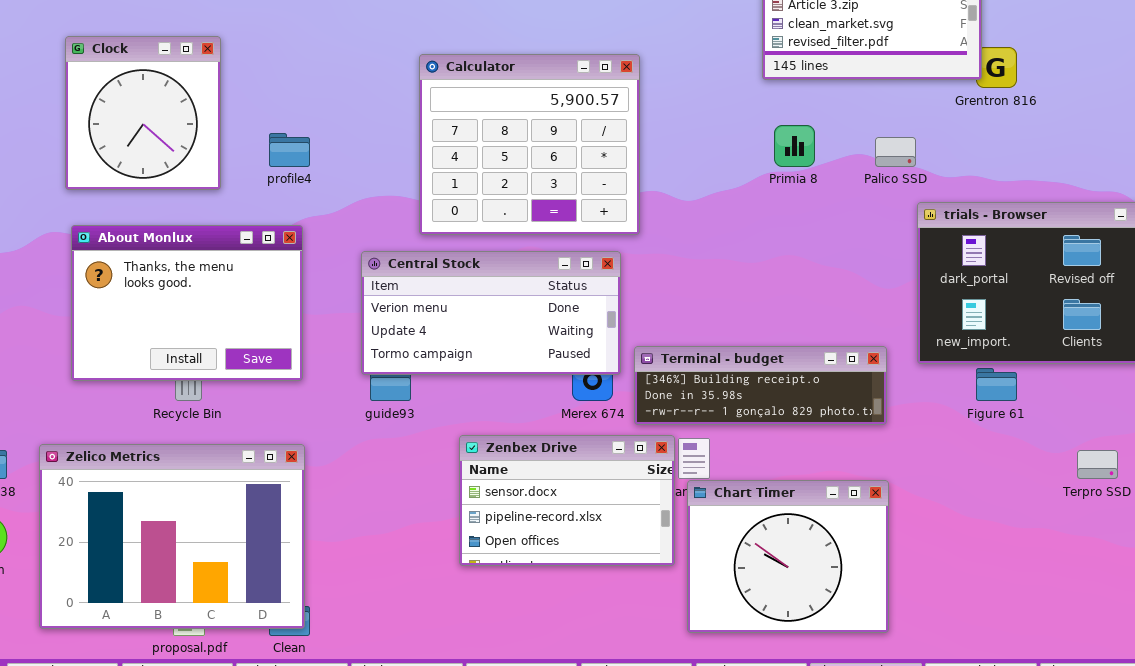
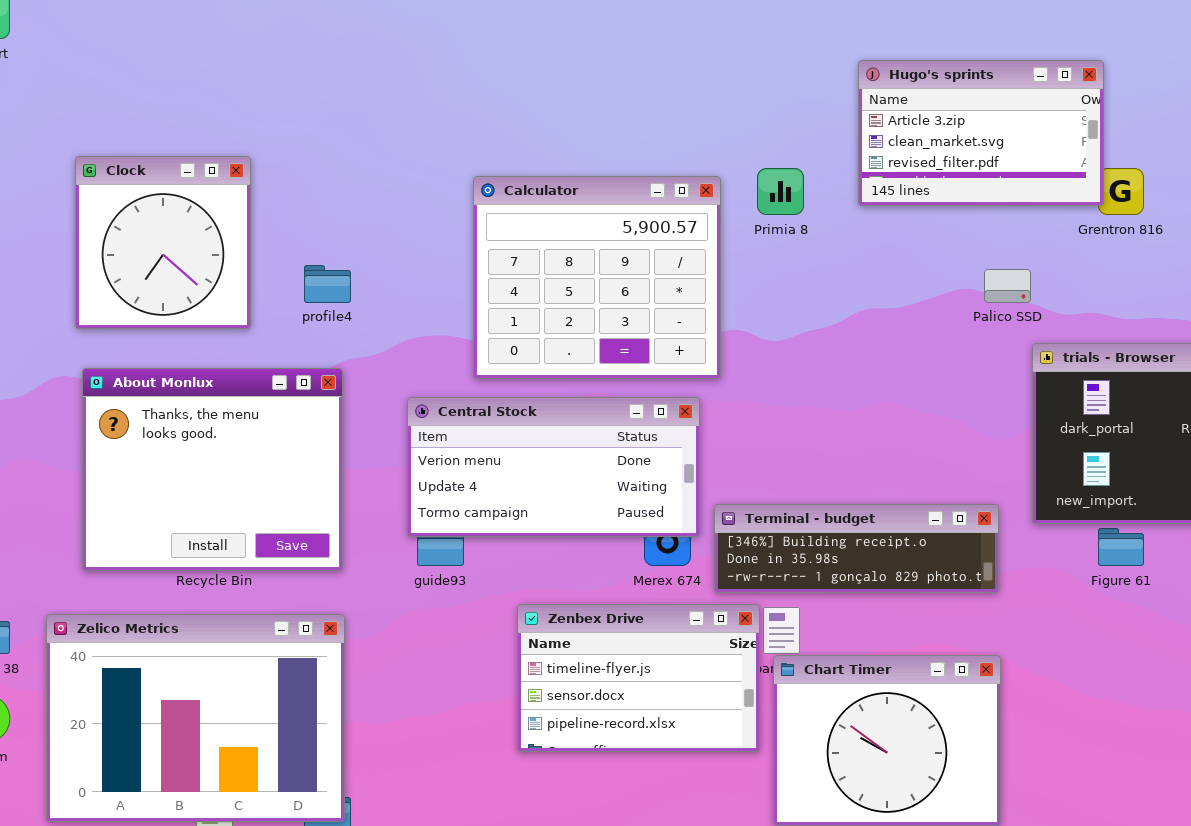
Primia 8: [774,125,815,167] -> [757,168,804,215], moved
About Monlux: [71,225,303,381] -> [82,368,343,571], resized
Zenbex Drive: [459,435,675,566] -> [517,604,760,752], scrolled up 1 row

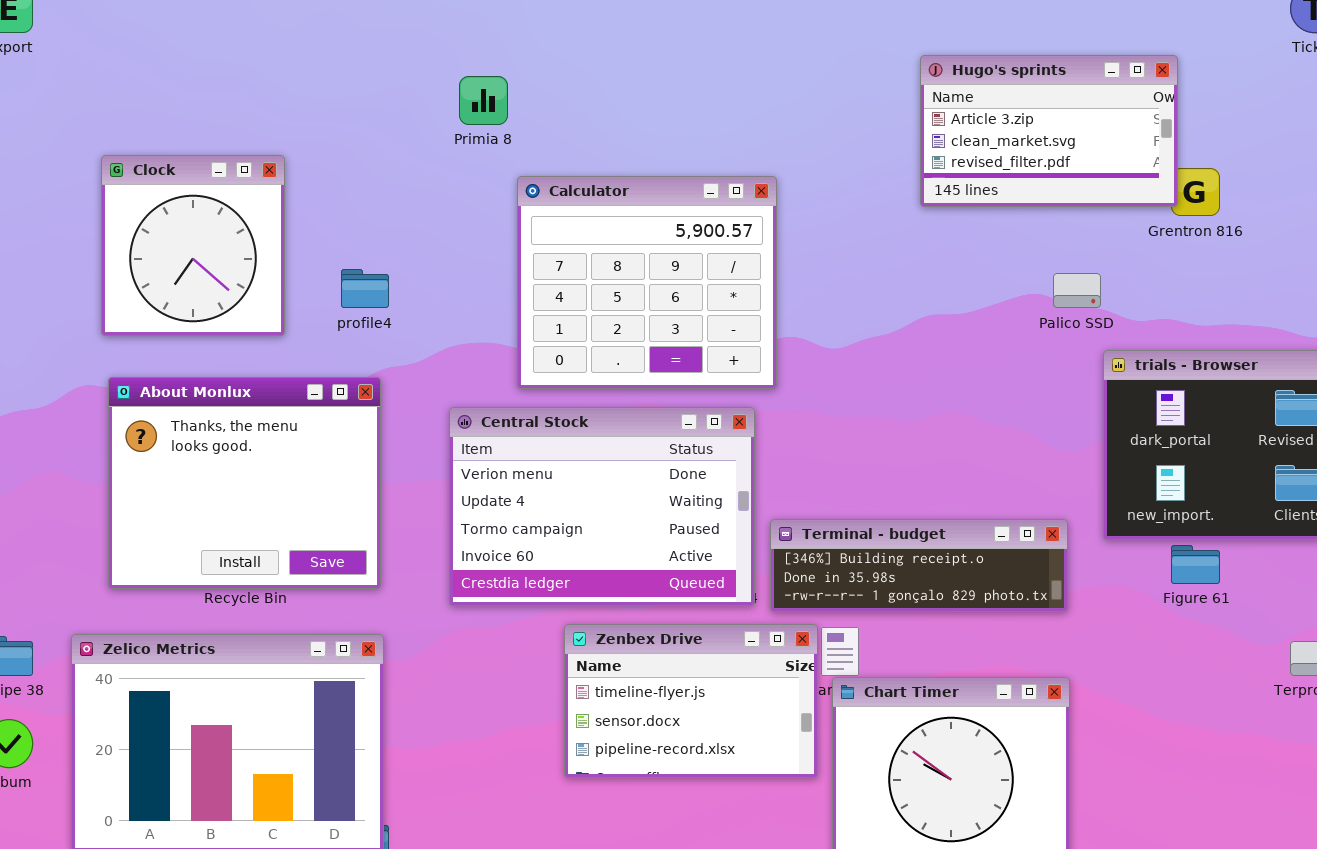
Primia 8: [757,168,804,215] -> [459,76,508,125], moved
Central Stock: [407,397,700,537] -> [449,407,755,606], resized

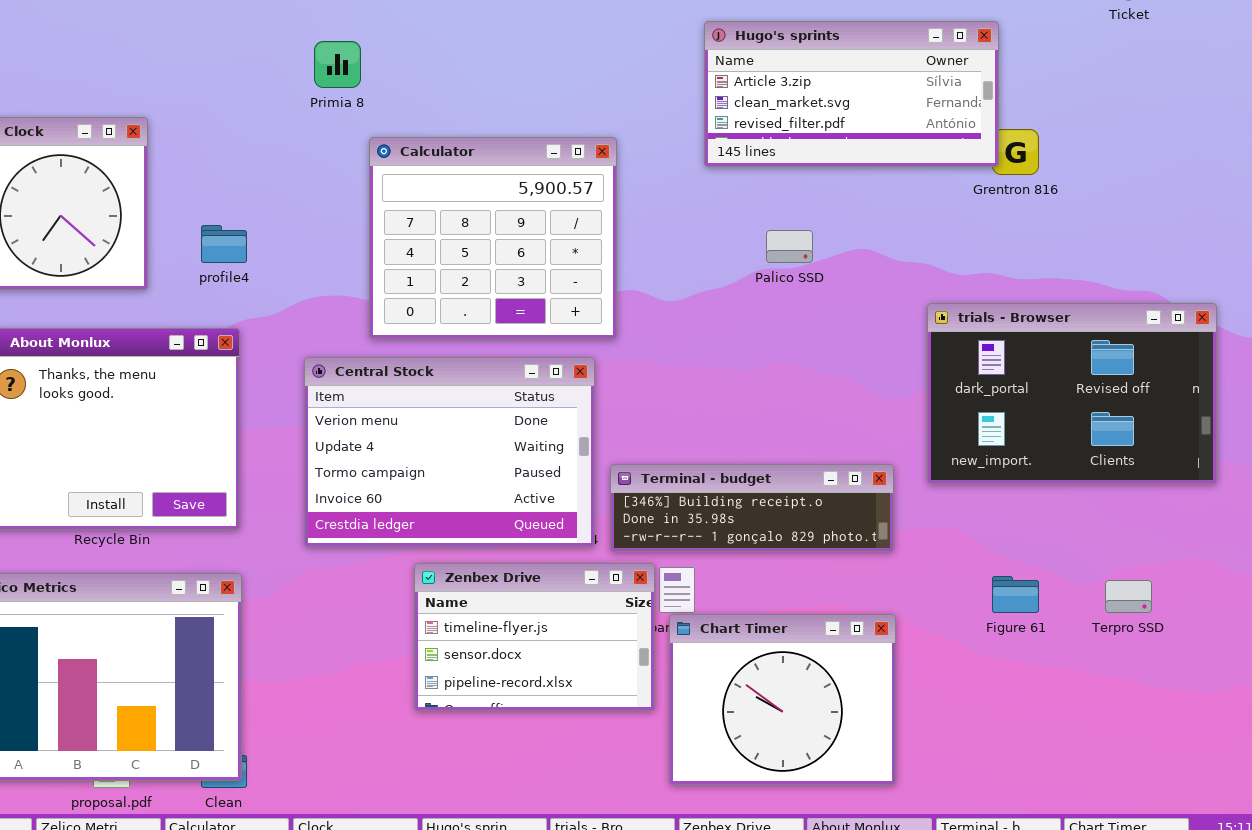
Hugo's sprints: [920,55,1178,207] -> [704,21,999,167], resized
Palico SSD: [1053,273,1101,308] -> [766,230,813,263], moved
Figure 61: [1171,545,1220,584] -> [992,576,1039,613], moved

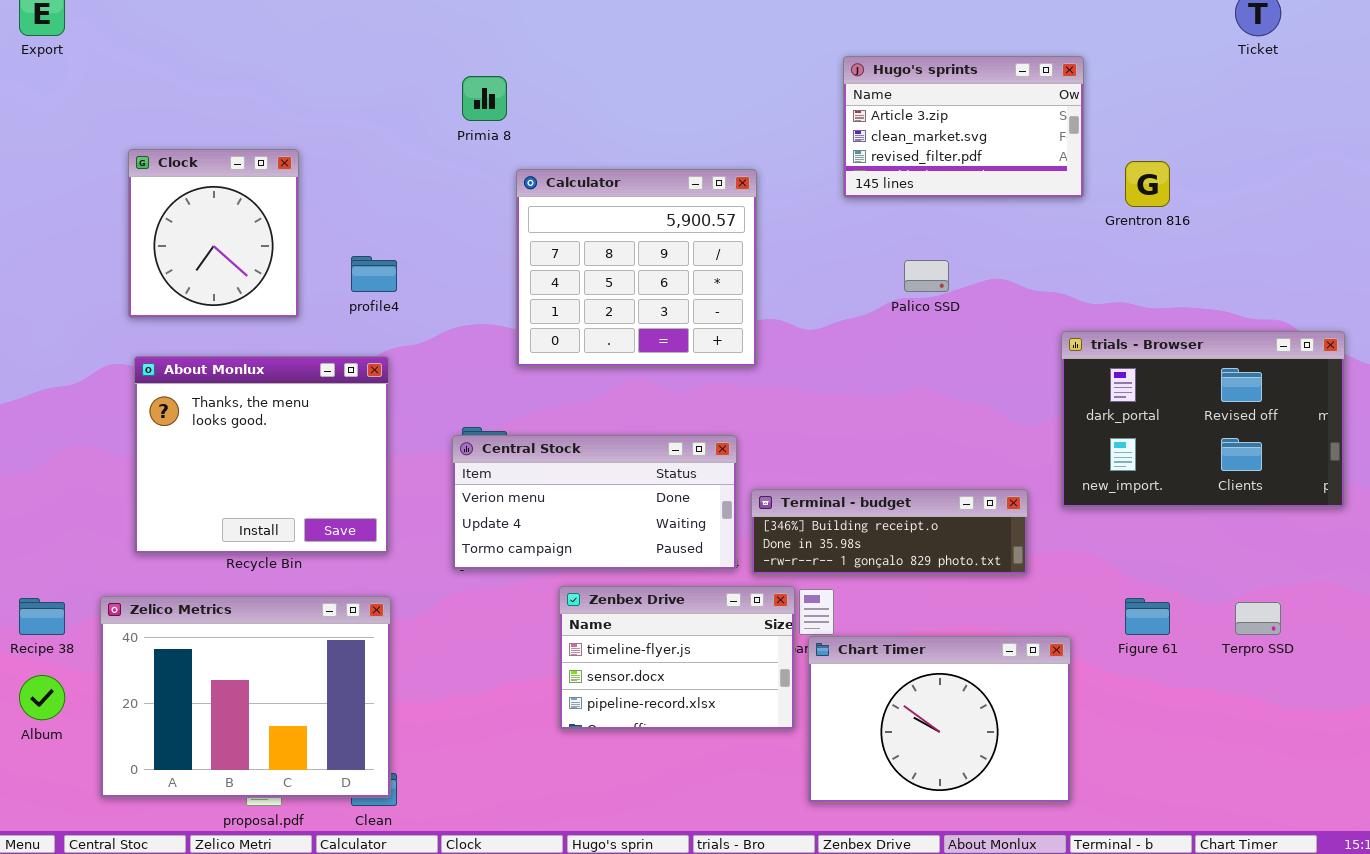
Hugo's sprints: [704,21,999,167] -> [843,56,1084,198], resized
Central Stock: [304,357,595,547] -> [452,435,737,570], resized
Chart Timer: [669,614,896,785] -> [808,636,1071,803], resized

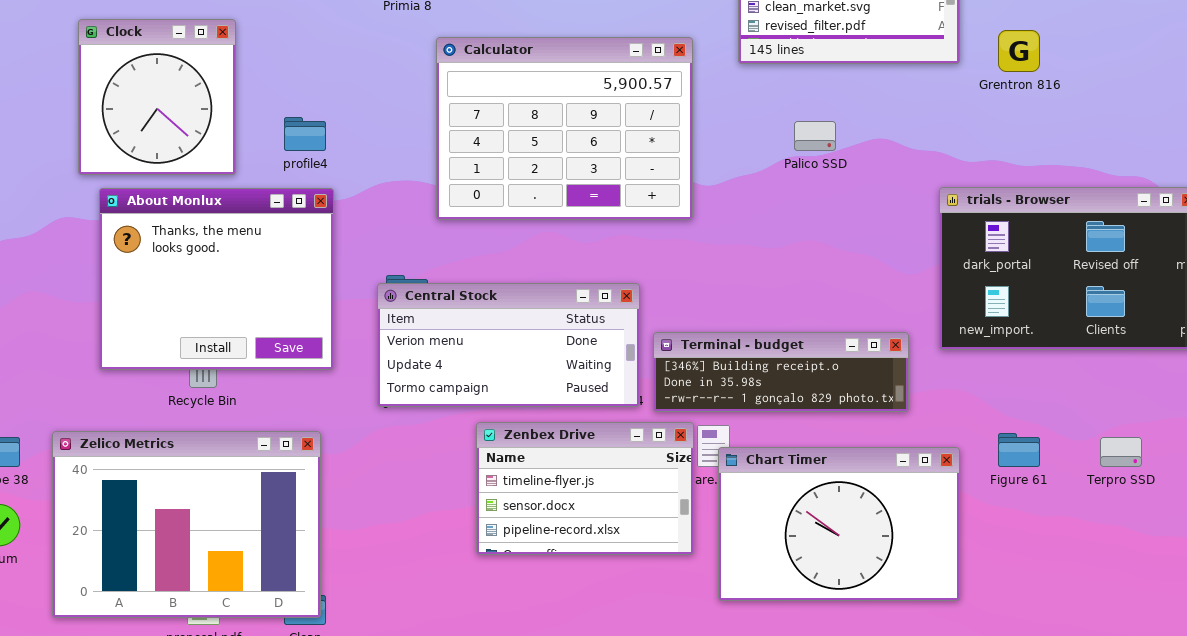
Calculator: [516,169,757,367] -> [436,37,693,220], resized
About Monlux: [134,356,389,554] -> [99,188,334,370], moved
Chart Timer: [808,636,1071,803] -> [718,447,960,601], moved

